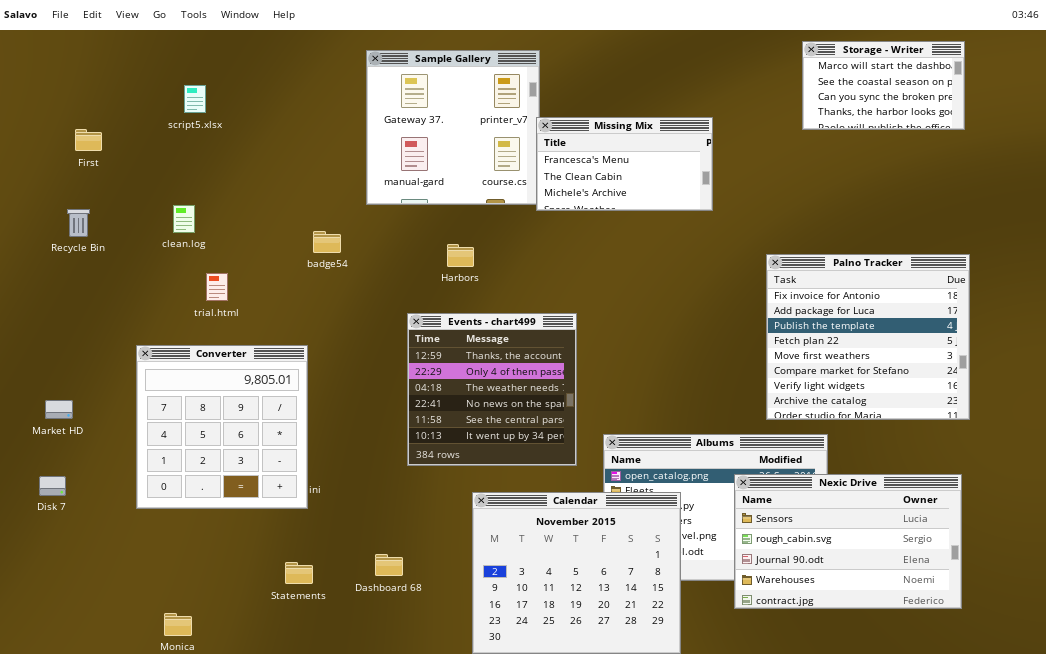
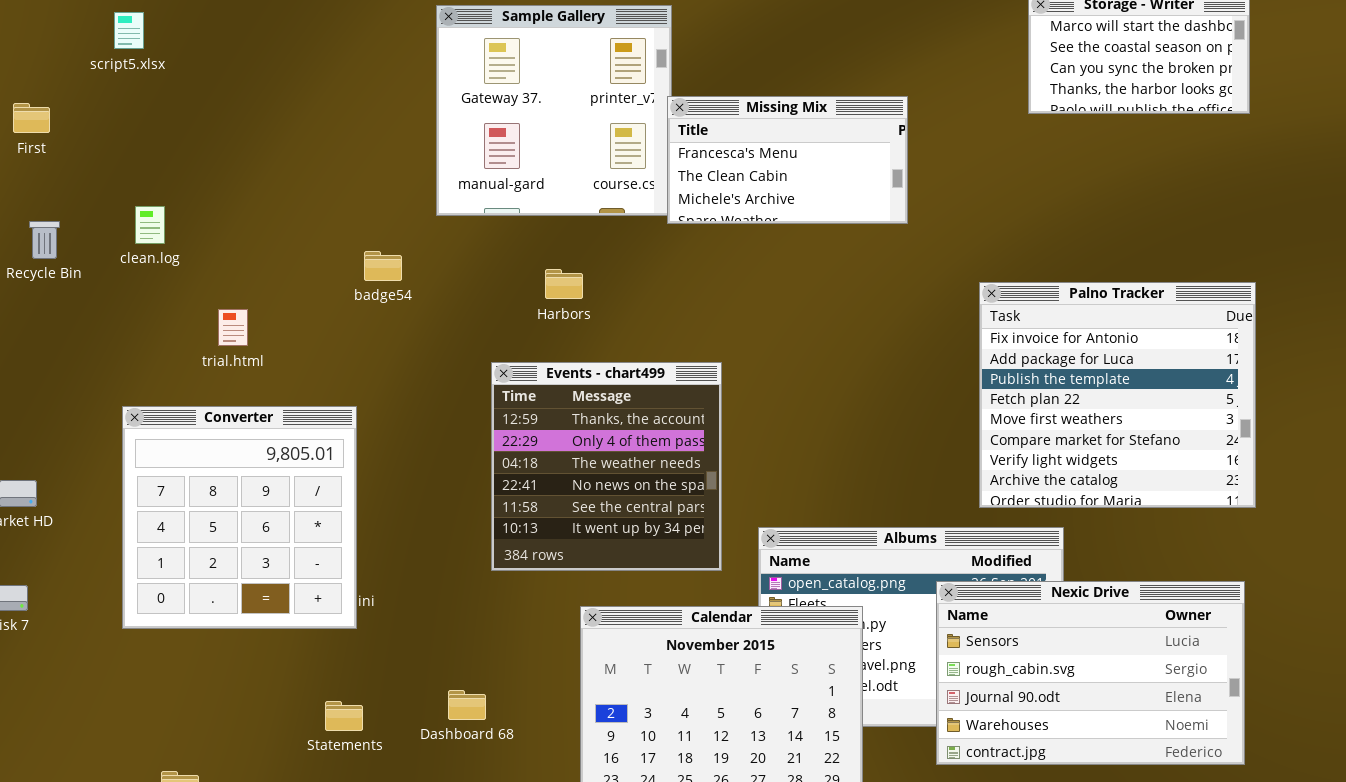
script5.xlsx: [184,85,206,113] -> [114,12,144,49], moved
First: [75,129,102,151] -> [13,103,50,133], moved
clean.log: [173,205,195,233] -> [135,206,165,244], moved

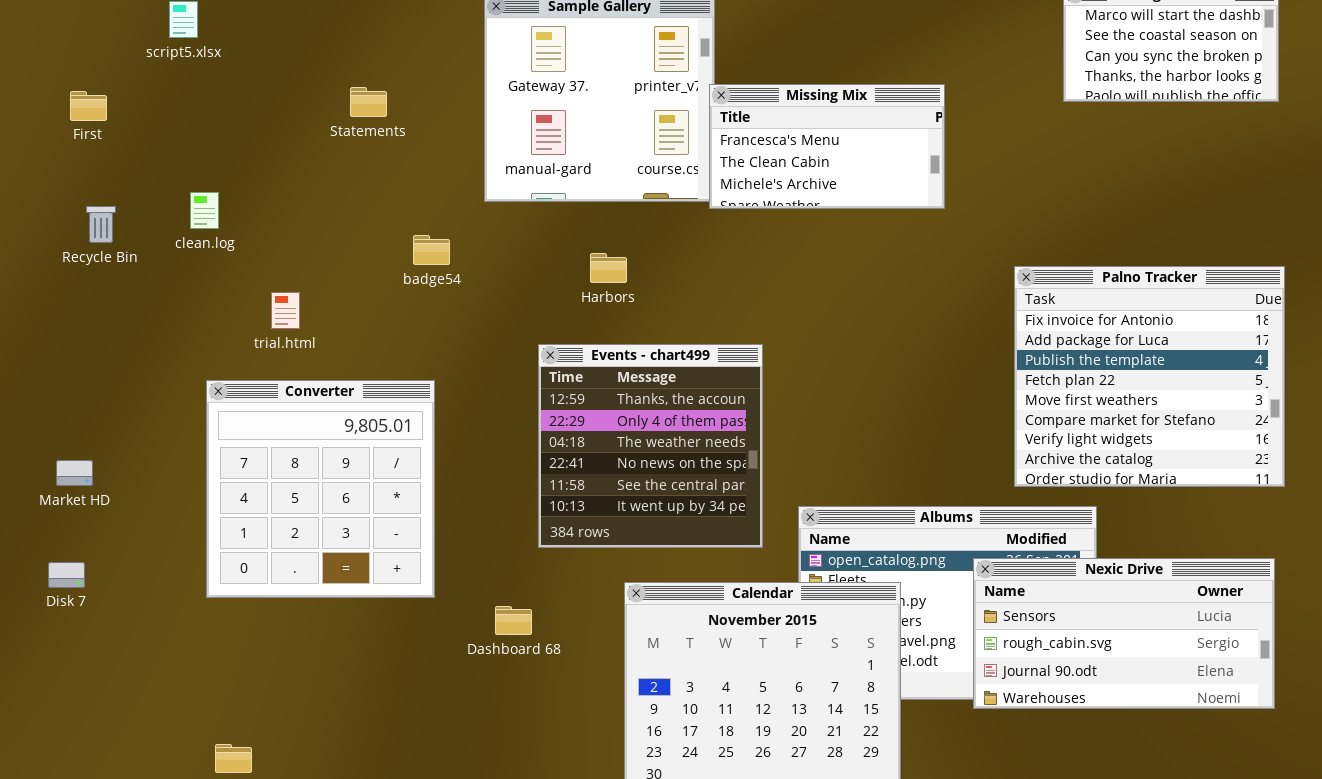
Converter: [122,406,357,629] -> [206,380,435,598], moved
Nexic Drive: [936,581,1245,765] -> [973,558,1275,709], resized
Dashboard 68: [448,690,486,720] -> [495,606,532,635], moved
Statements: [325,701,363,731] -> [350,87,387,117], moved

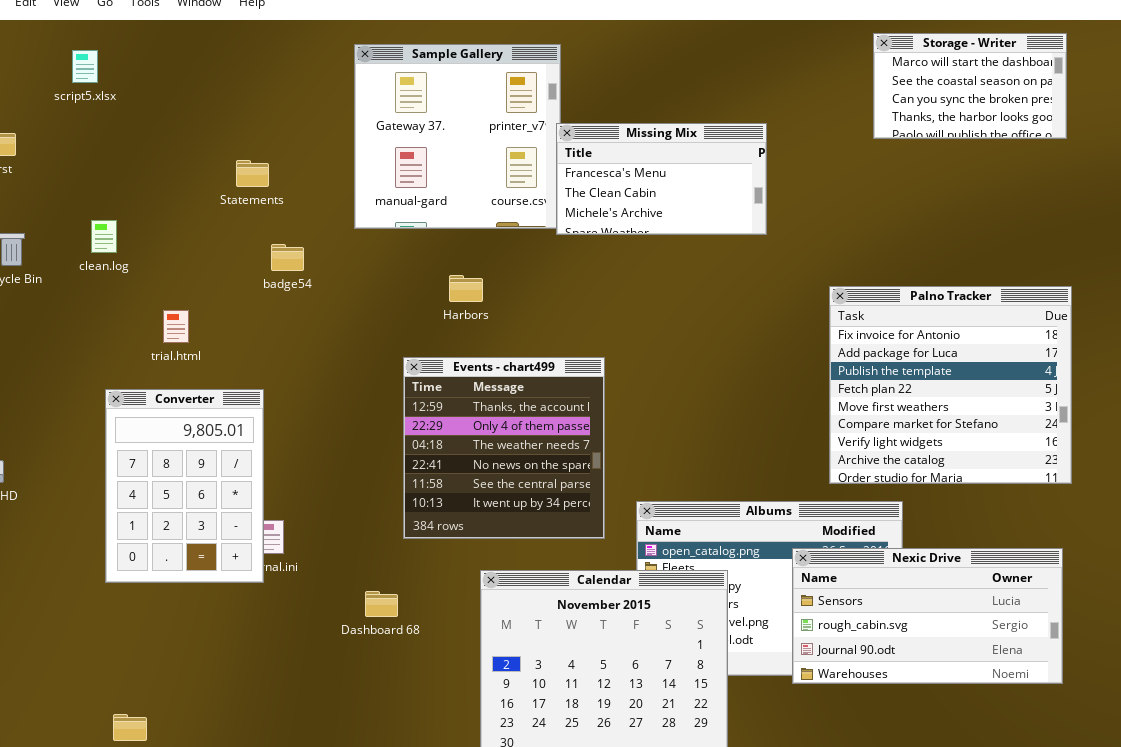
Statements: [350,87,387,117] -> [236,160,269,187], moved
badge54: [413,235,450,265] -> [271,244,304,271], moved
Converter: [206,380,435,598] -> [105,389,264,583], resized

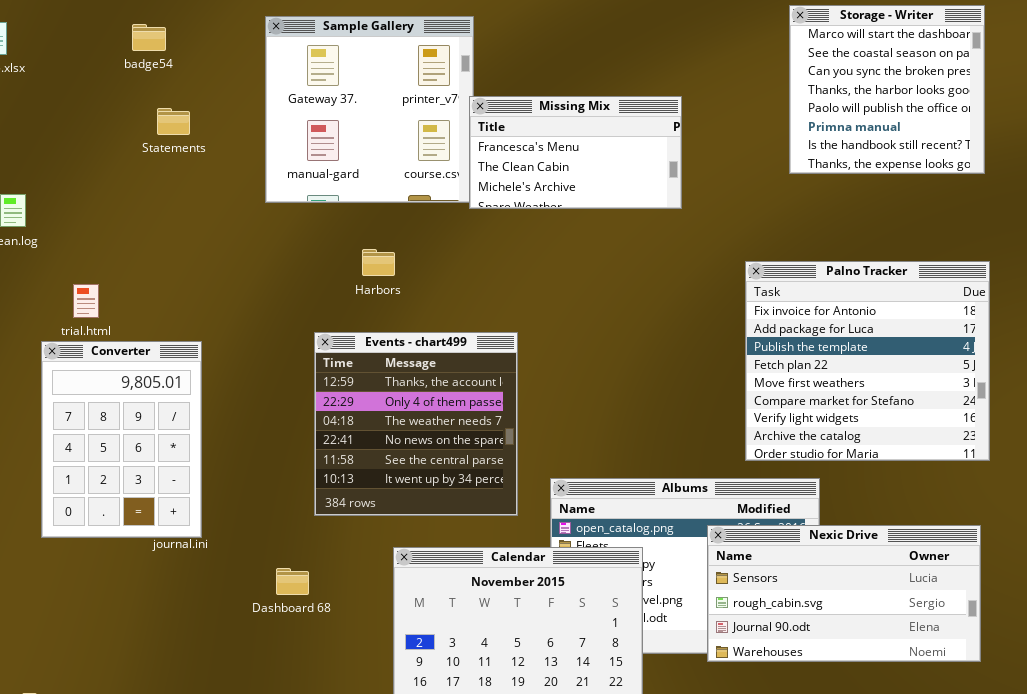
Storage - Writer: [873,33,1067,139] -> [789,5,985,174], resized
Statements: [236,160,269,187] -> [157,108,190,135], moved
badge54: [271,244,304,271] -> [132,24,166,51], moved
Converter: [105,389,264,583] -> [41,341,202,538], moved

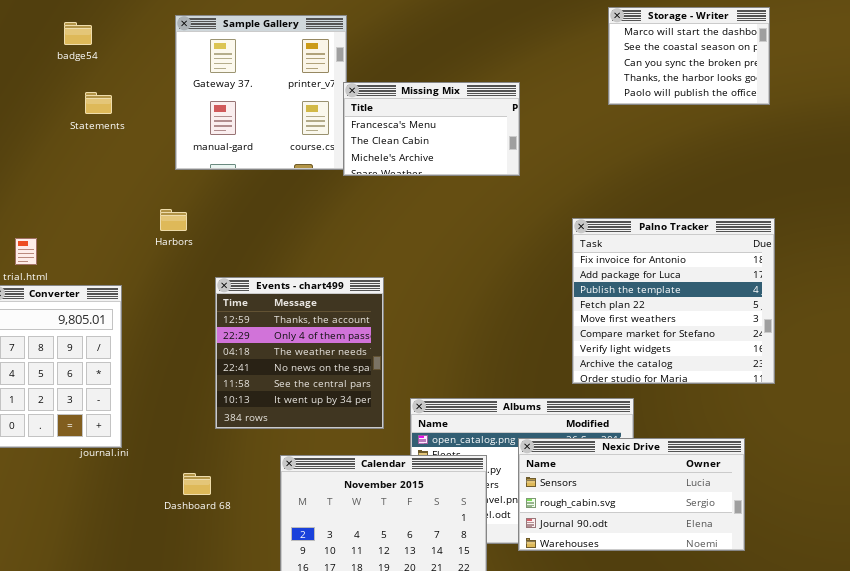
Storage - Writer: [789,5,985,174] -> [608,7,770,105], resized
Harbors: [362,249,395,276] -> [160,209,187,231], moved
Nexic Drive: [707,525,981,662] -> [518,438,745,551], moved

